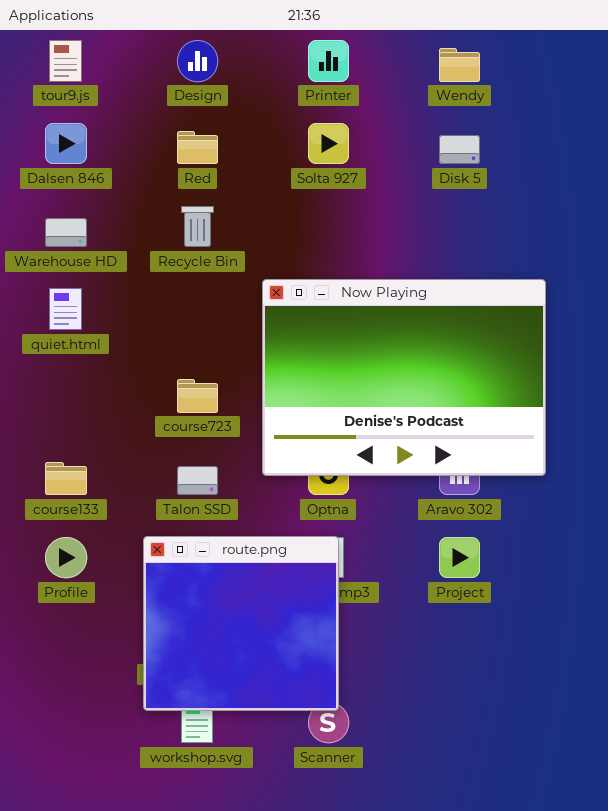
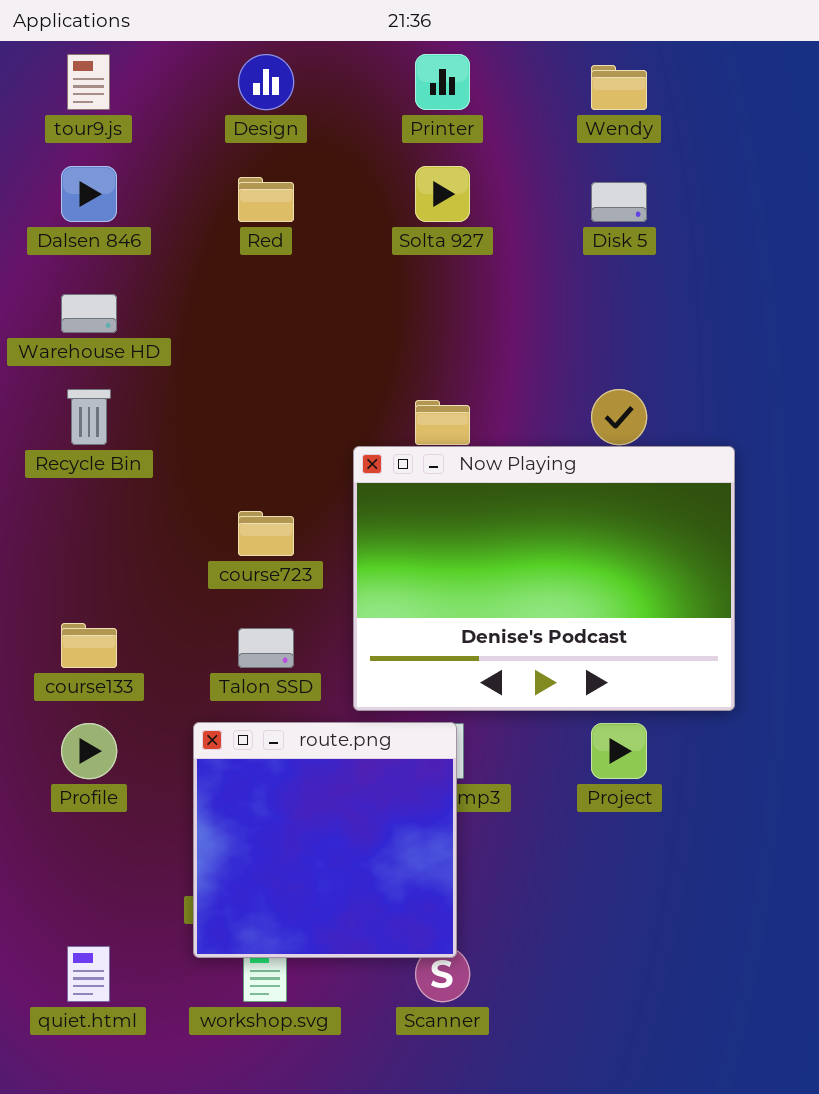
Recycle Bin: [181,206,214,247] -> [67,389,111,445], moved
Now Playing: [262,279,546,476] -> [353,446,735,711], moved
quiet.html: [49,288,82,330] -> [67,946,110,1002], moved

